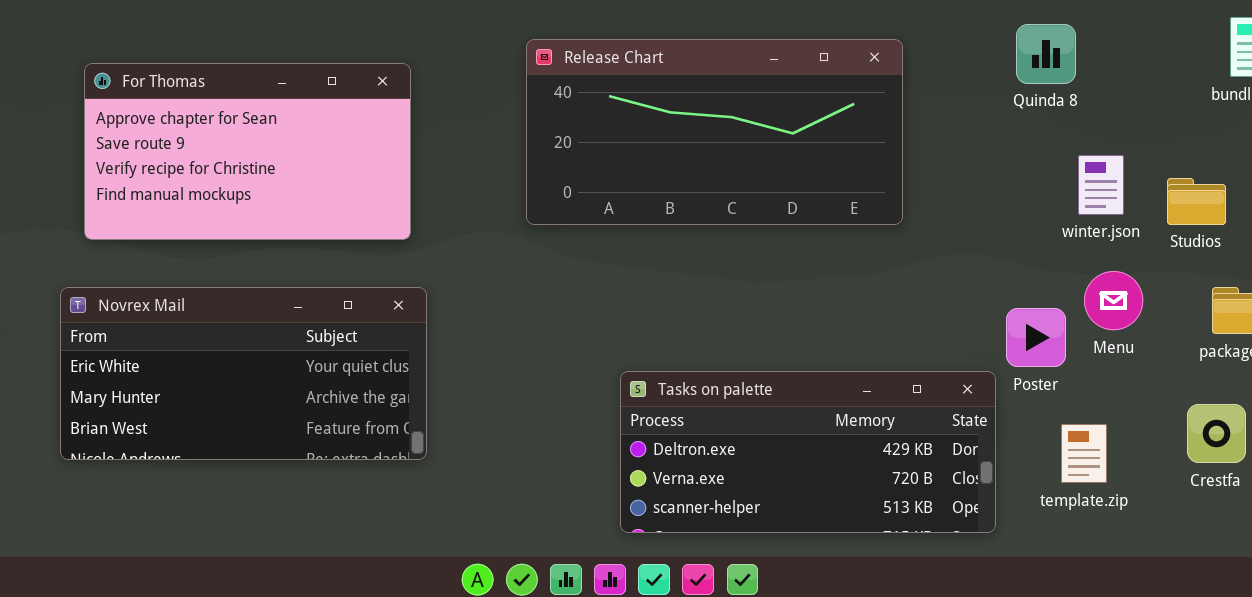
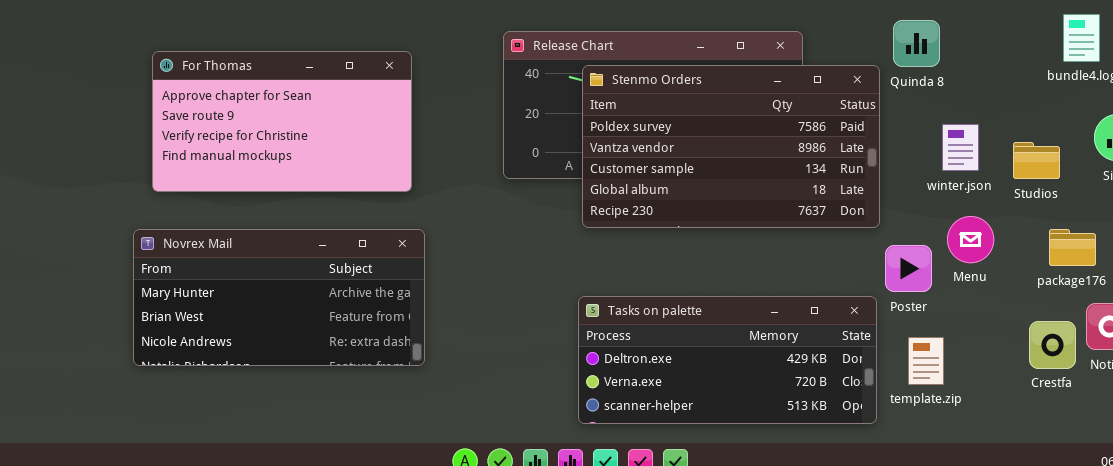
Stenmo Orders: none -> [582,65,880,228], opened
Novrex Mail: [60,287,427,460] -> [133,229,425,366], scrolled down 1 row
template.zip: [1061,424,1107,483] -> [908,337,944,385], moved

